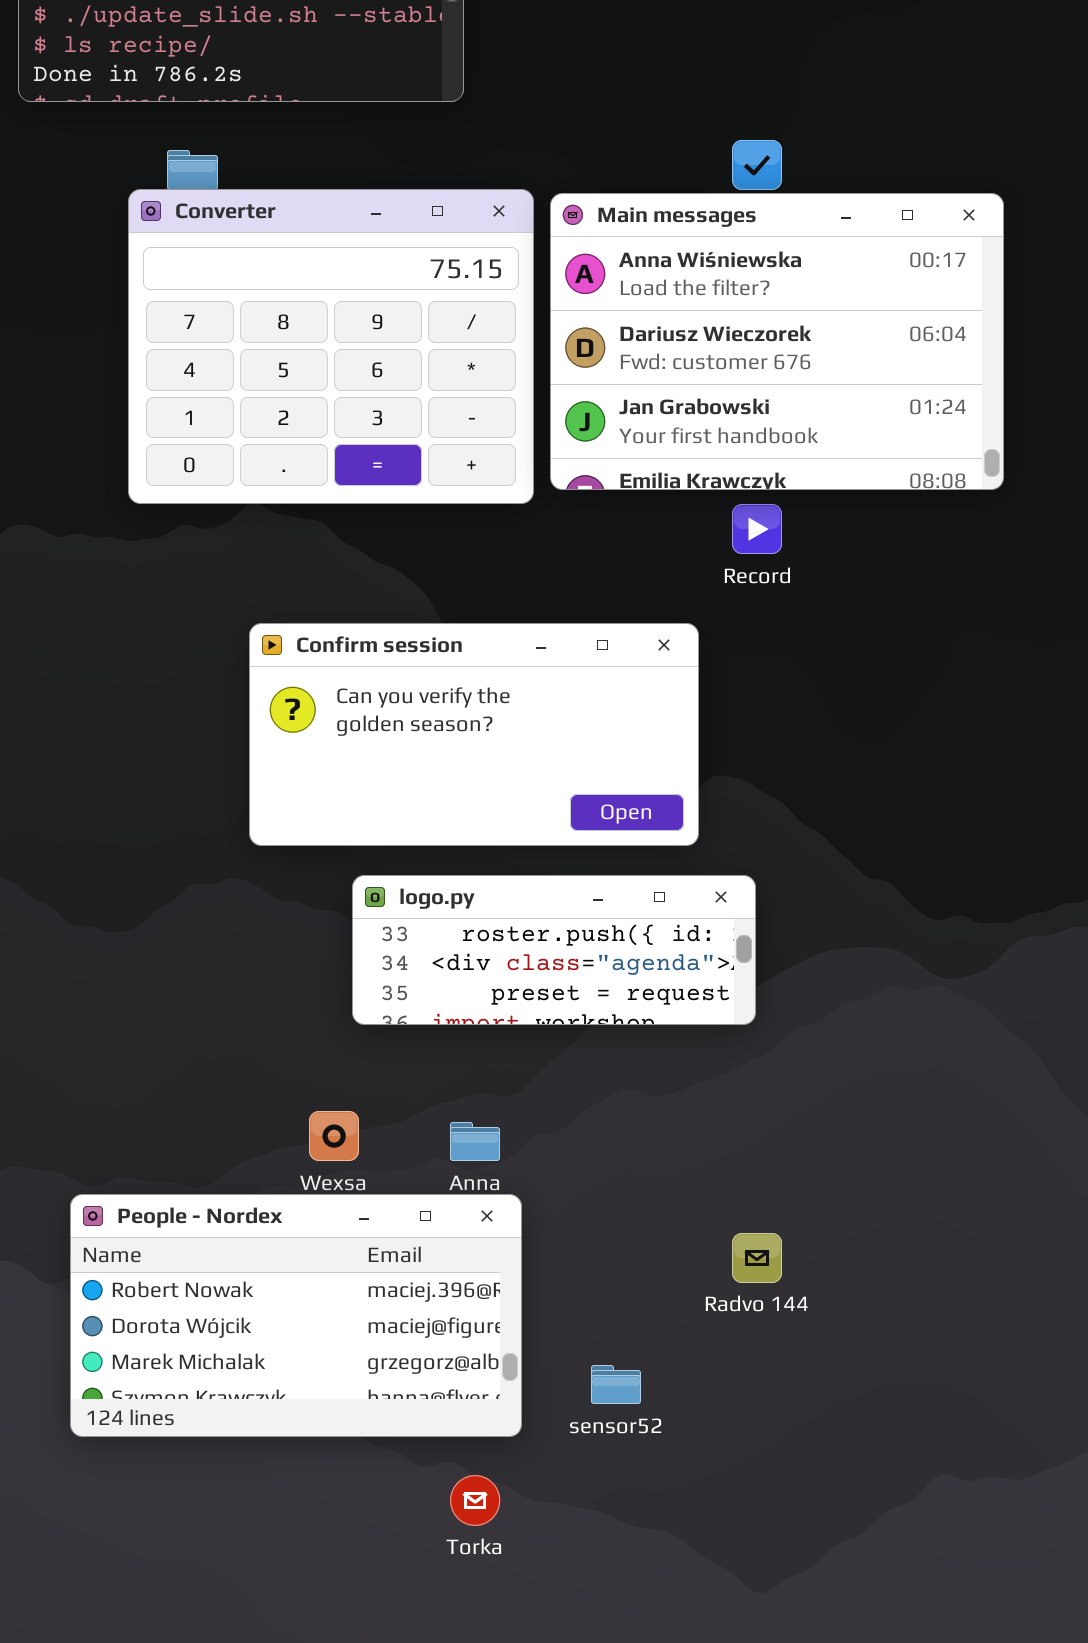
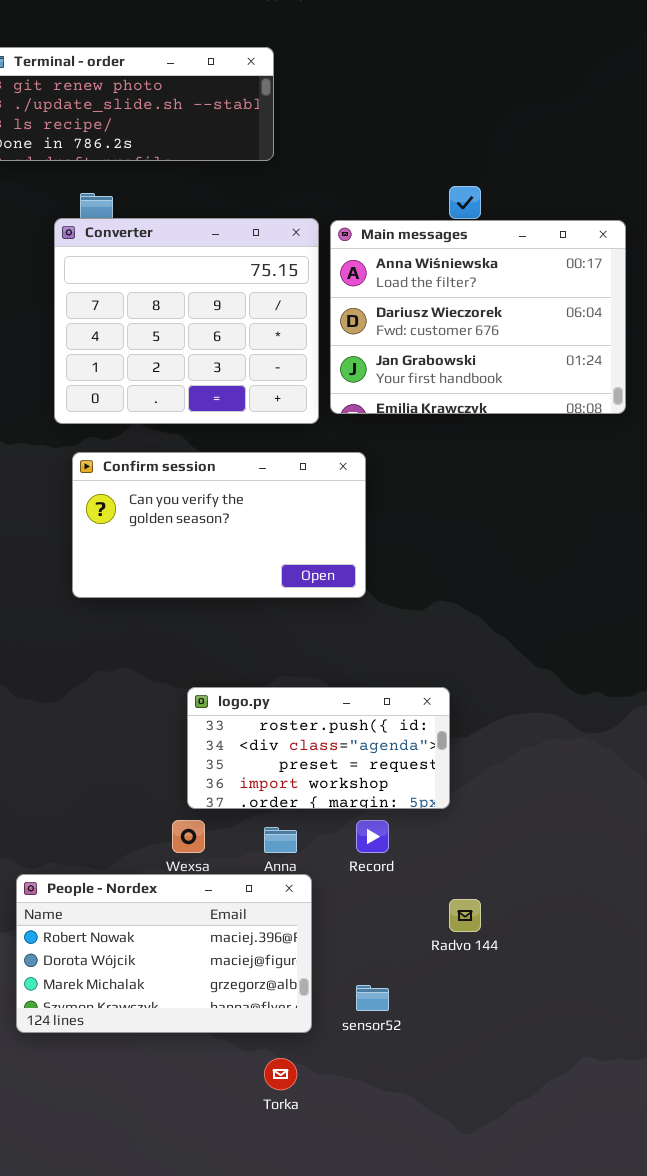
Record: [732,504,782,554] -> [356,820,389,853], moved
Confirm session: [249,623,699,846] -> [72,452,366,598], moved
logo.py: [352,875,756,1025] -> [187,687,450,809], moved, resized

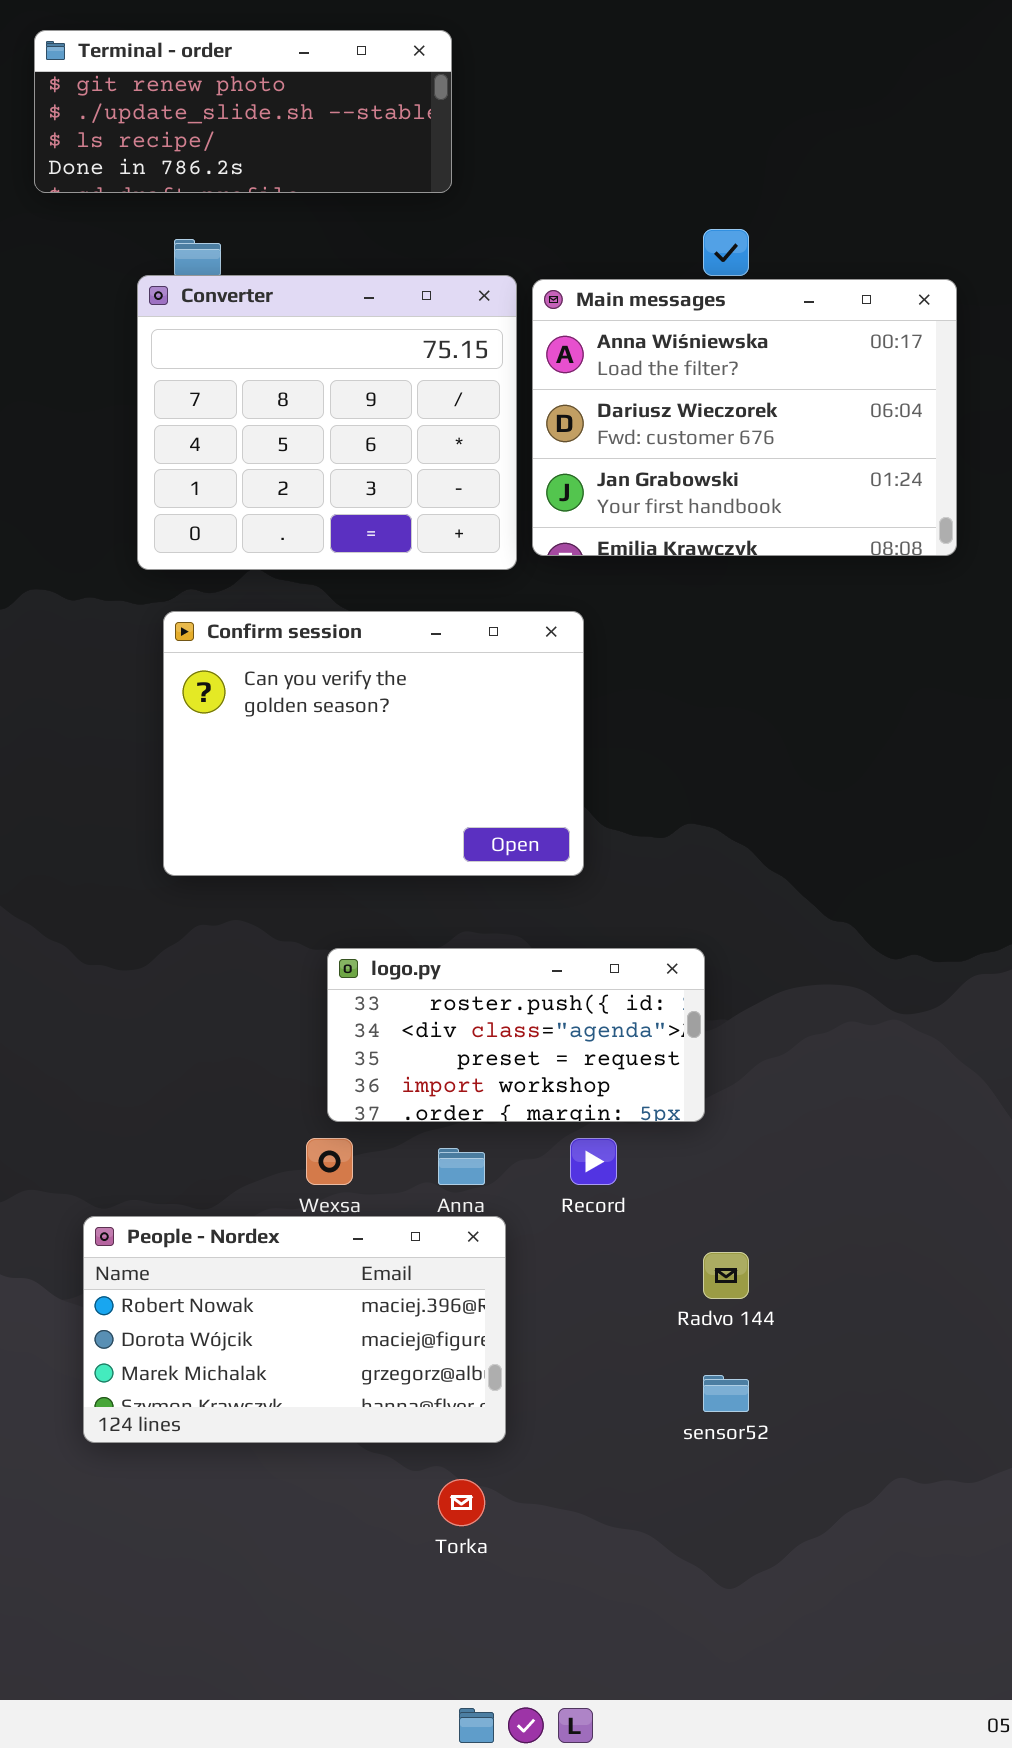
Confirm session: [72,452,366,598] -> [163,611,584,876], resized
sensor52: [356,985,389,1011] -> [703,1375,749,1412], moved

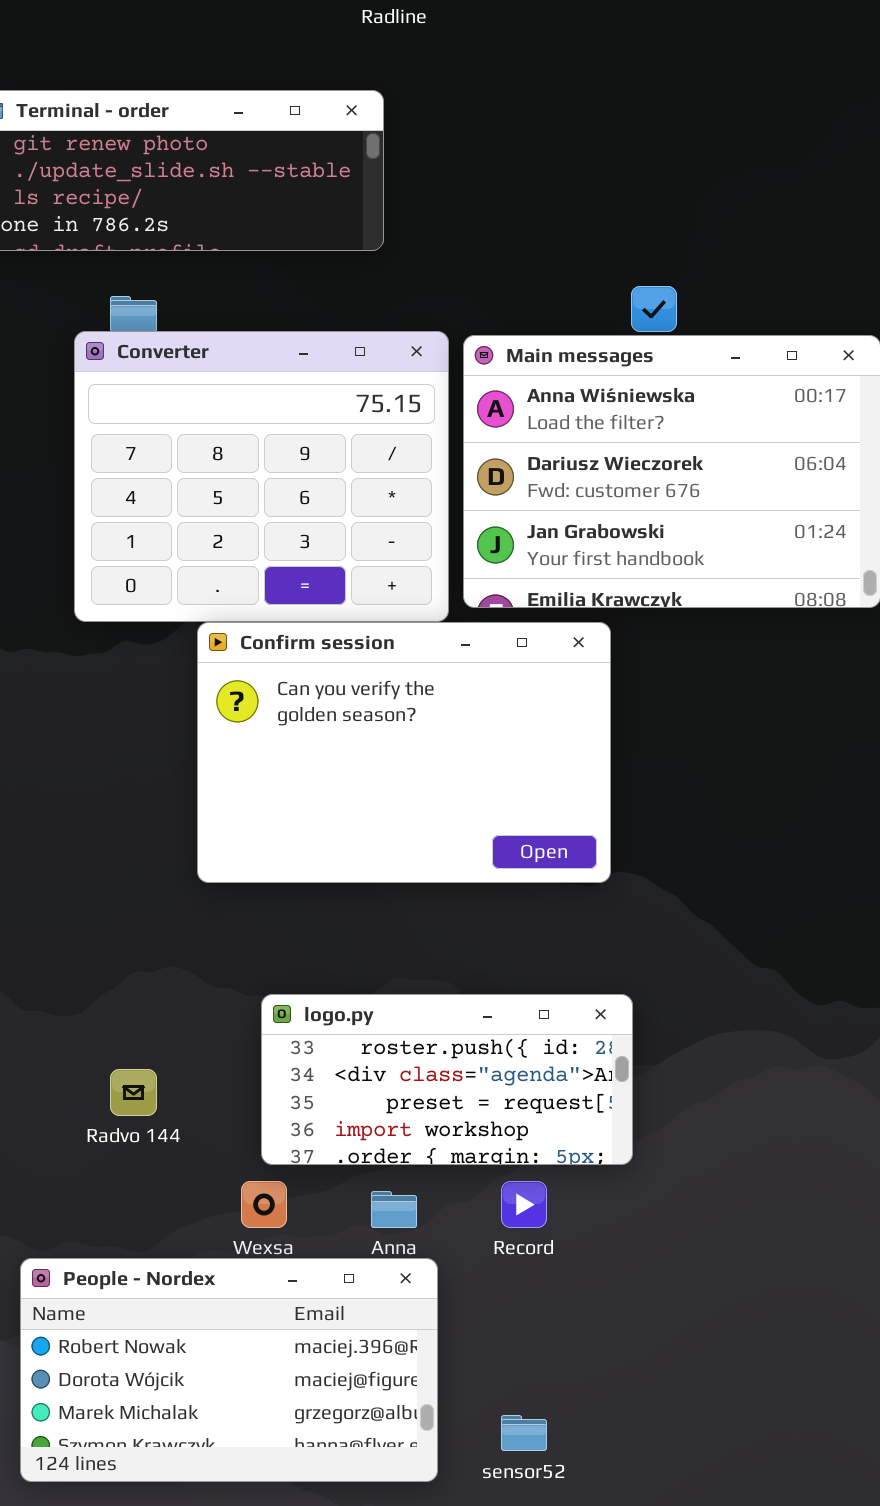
Confirm session: [163,611,584,876] -> [197,622,611,883], moved
Radvo 144: [703,1252,749,1299] -> [110,1069,157,1116], moved
sensor52: [703,1375,749,1412] -> [501,1415,547,1451], moved

